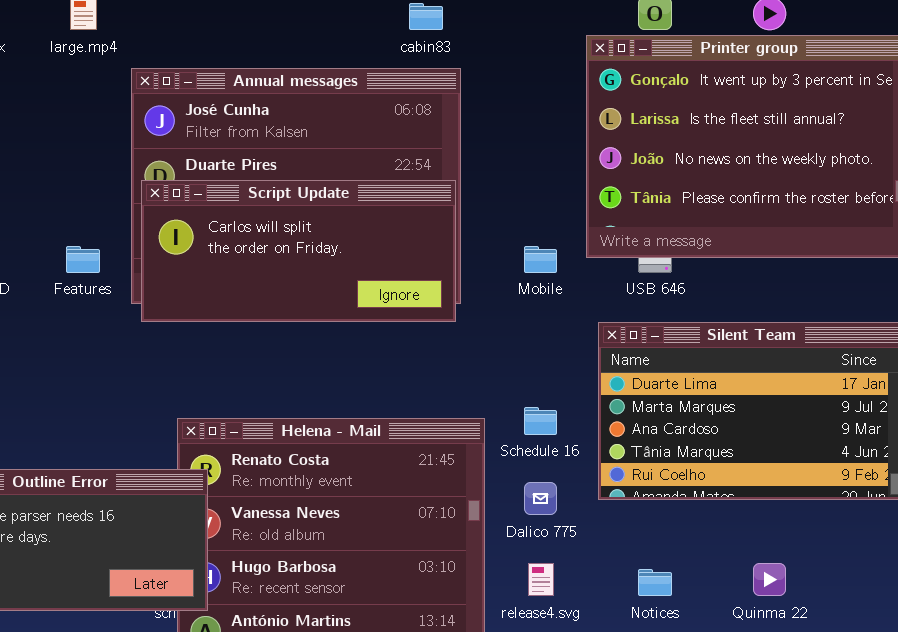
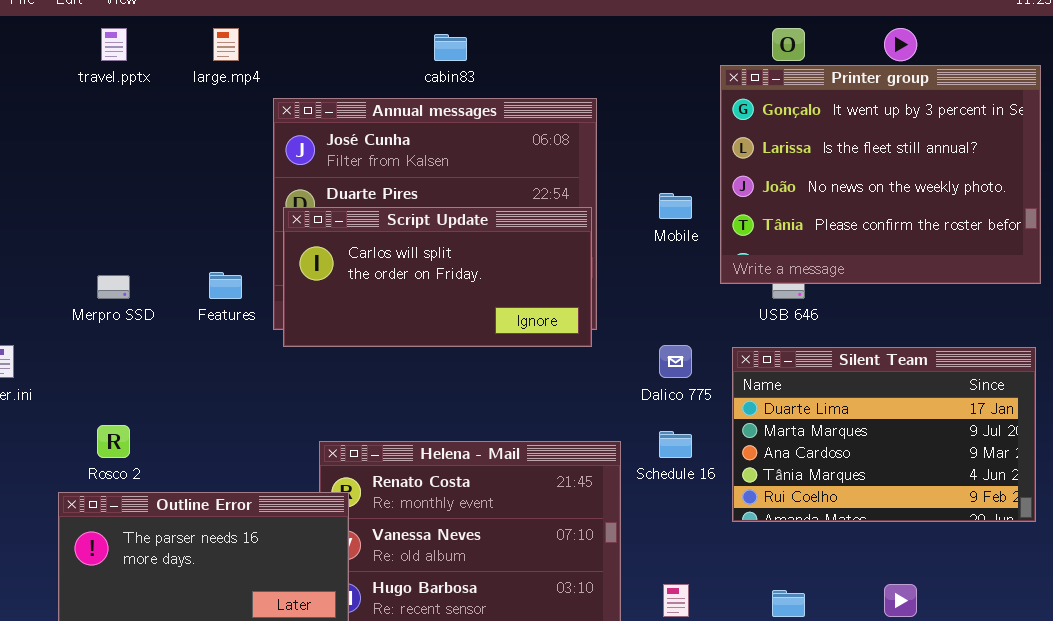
cabin83: [409,3,443,30] -> [434,34,467,61], moved
Mobile: [524,246,557,273] -> [659,193,692,219], moved
Dalico 775: [524,482,557,515] -> [659,345,692,378], moved

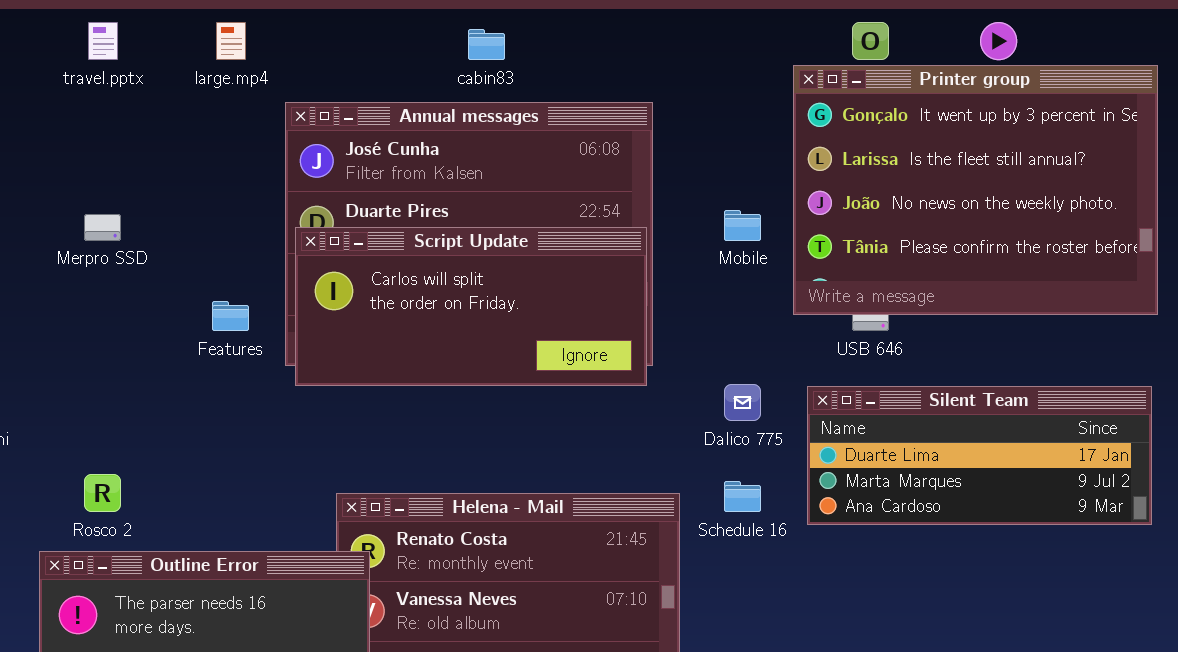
Merpro SSD: [97,275,130,299] -> [84,214,121,241], moved
Silent Team: [732,347,1036,522] -> [807,386,1152,525], resized

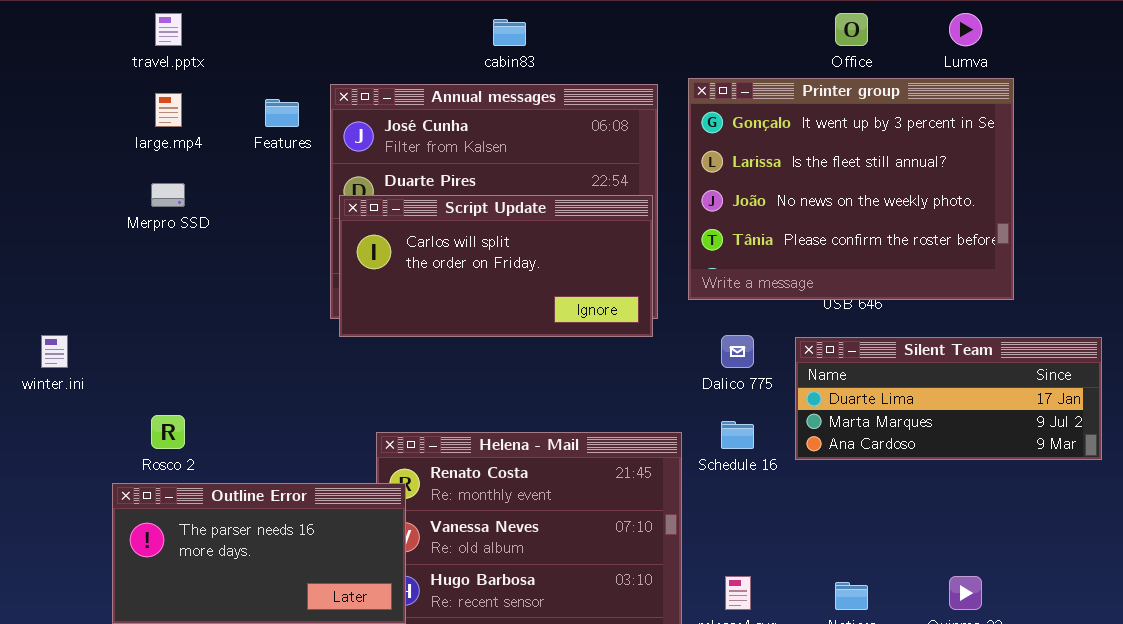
large.mp4: [216,22,246,60] -> [155,93,182,127], moved
Printer group: [793,65,1158,315] -> [688,78,1014,300], moved
Features: [212,301,249,331] -> [265,99,299,127], moved

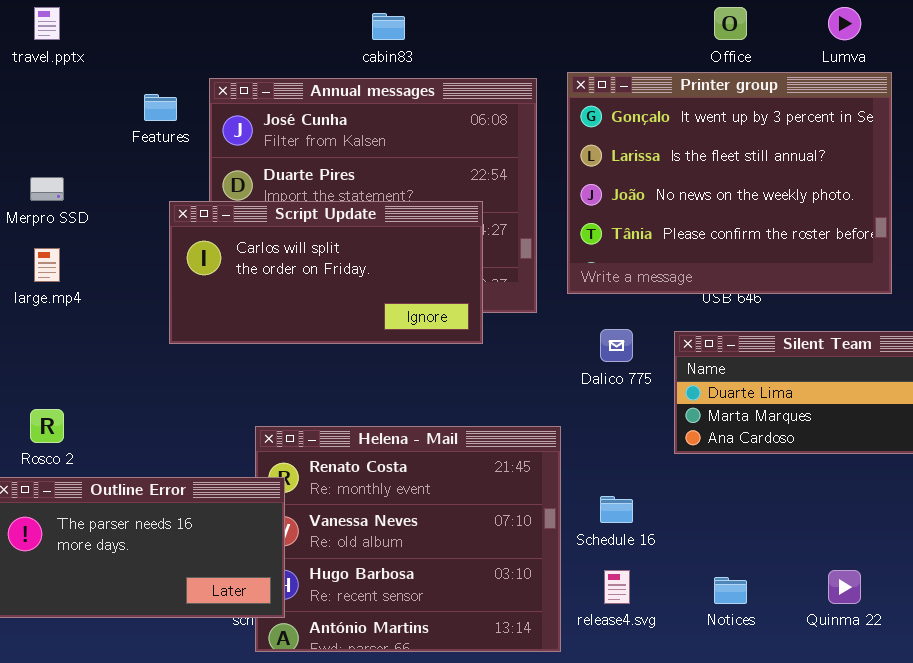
large.mp4: [155,93,182,127] -> [34,248,60,282], moved
Script Update: [339,195,653,337] -> [169,201,483,344], moved
Schedule 16: [721,421,754,449] -> [600,496,633,523], moved

